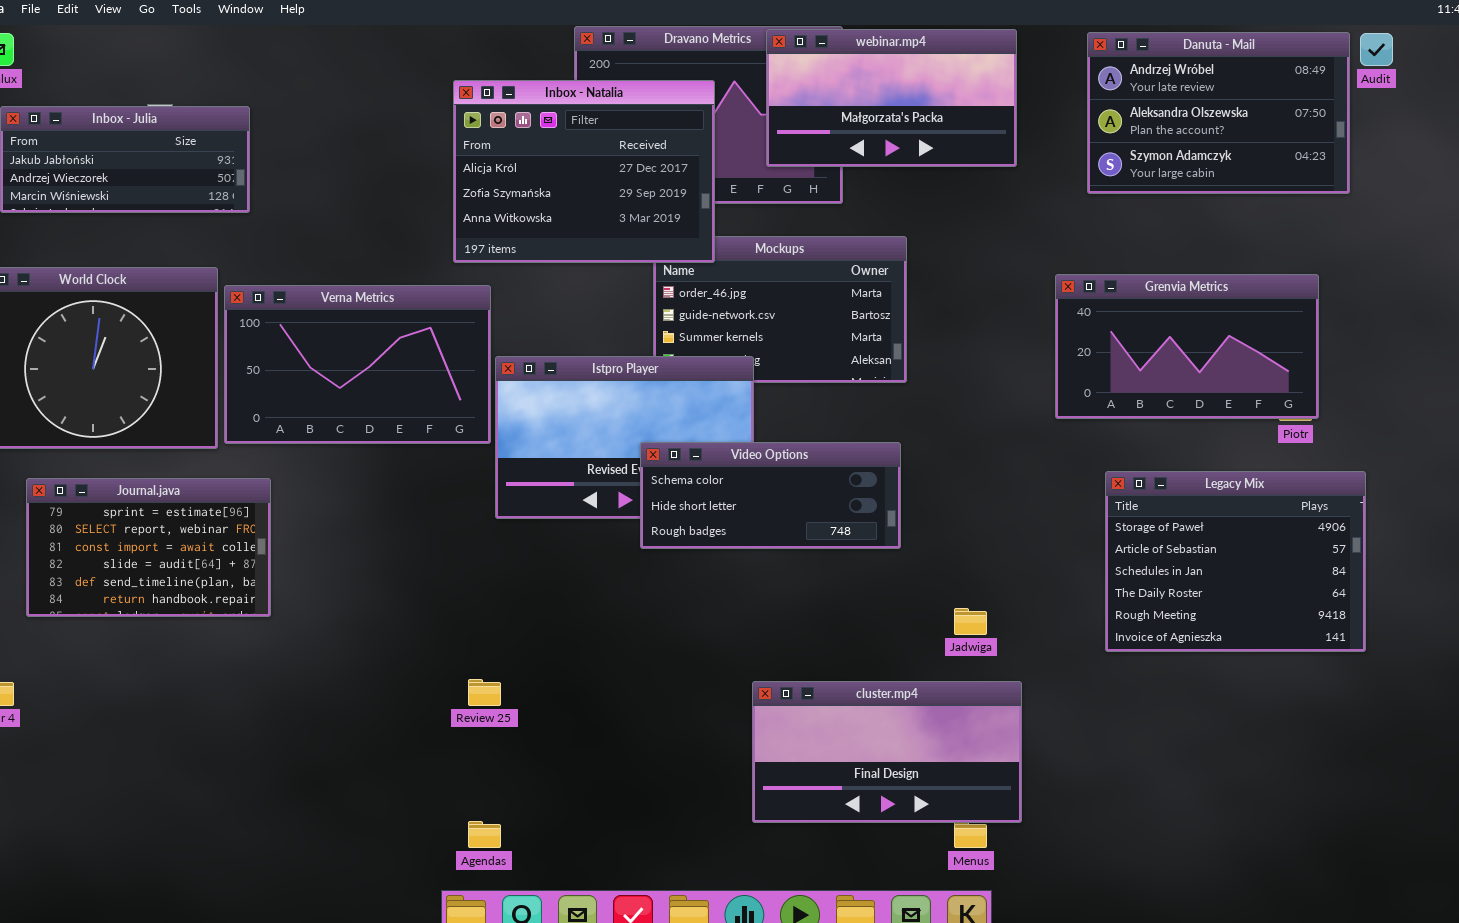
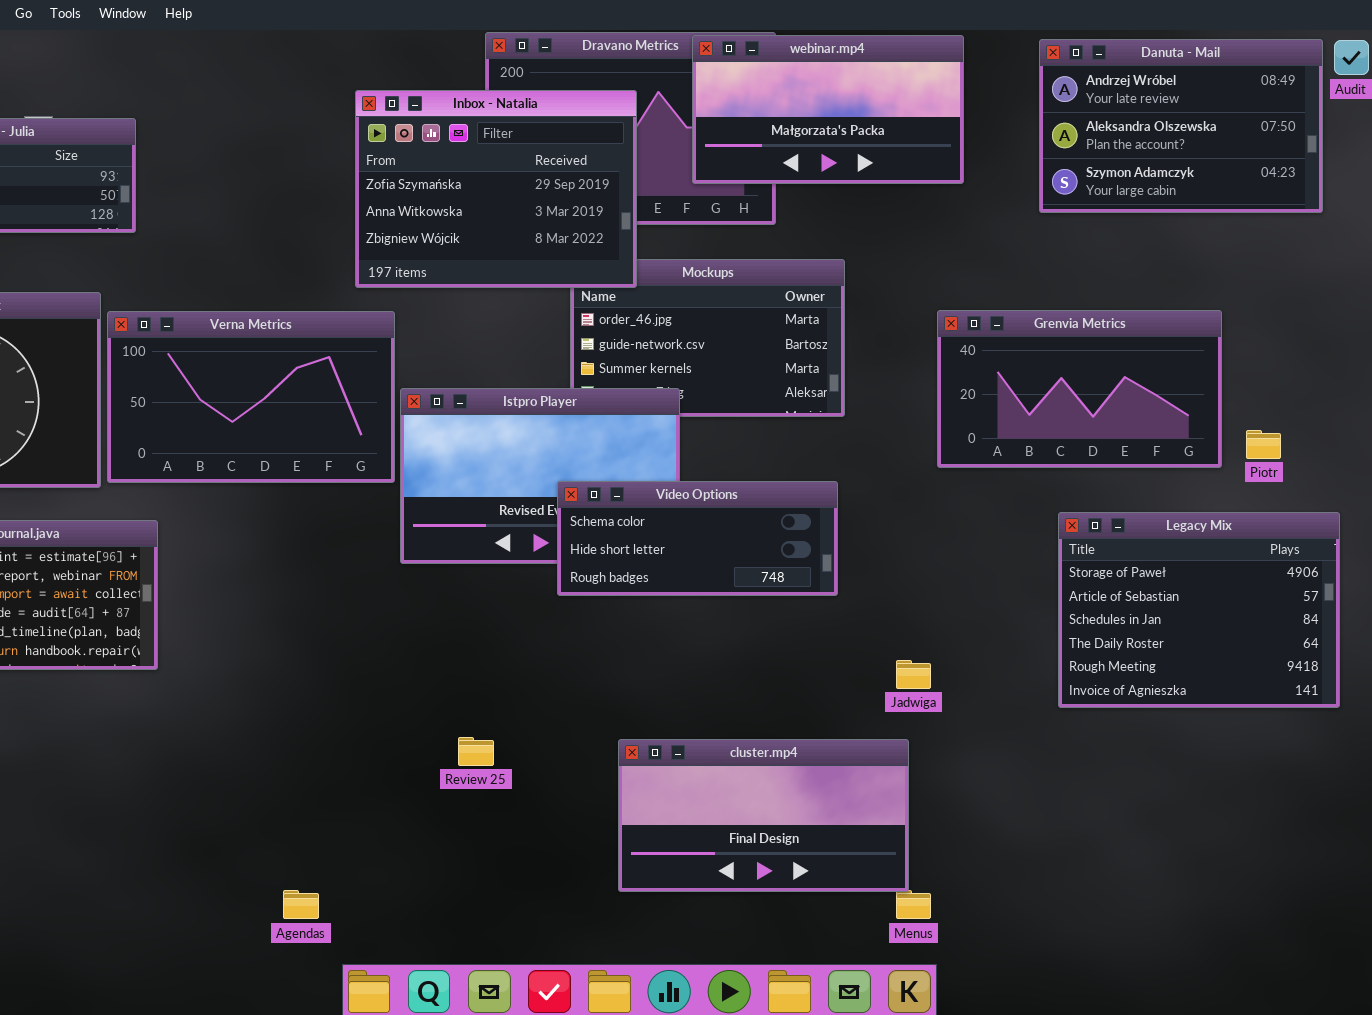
Inbox - Natalia: [453,80,715,263] -> [355,90,637,288], scrolled down 1 row
Grenvia Metrics: [1055,274,1319,419] -> [937,310,1222,468], moved
Review 25: [468,679,501,706] -> [458,737,494,766], moved
cluster.mp4: [752,681,1022,823] -> [618,739,909,892], moved
Agendas: [468,821,501,848] -> [283,890,319,919], moved

